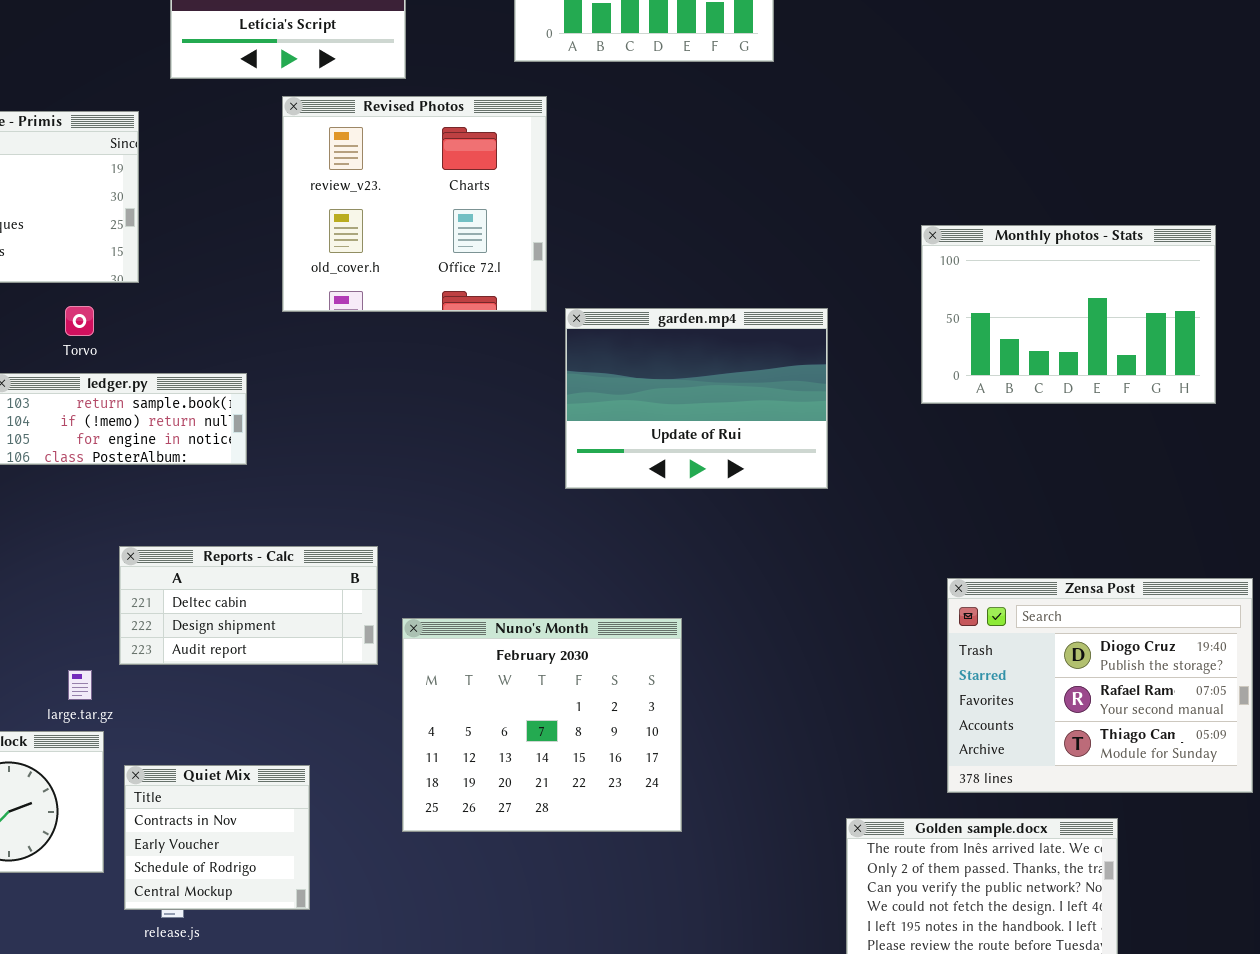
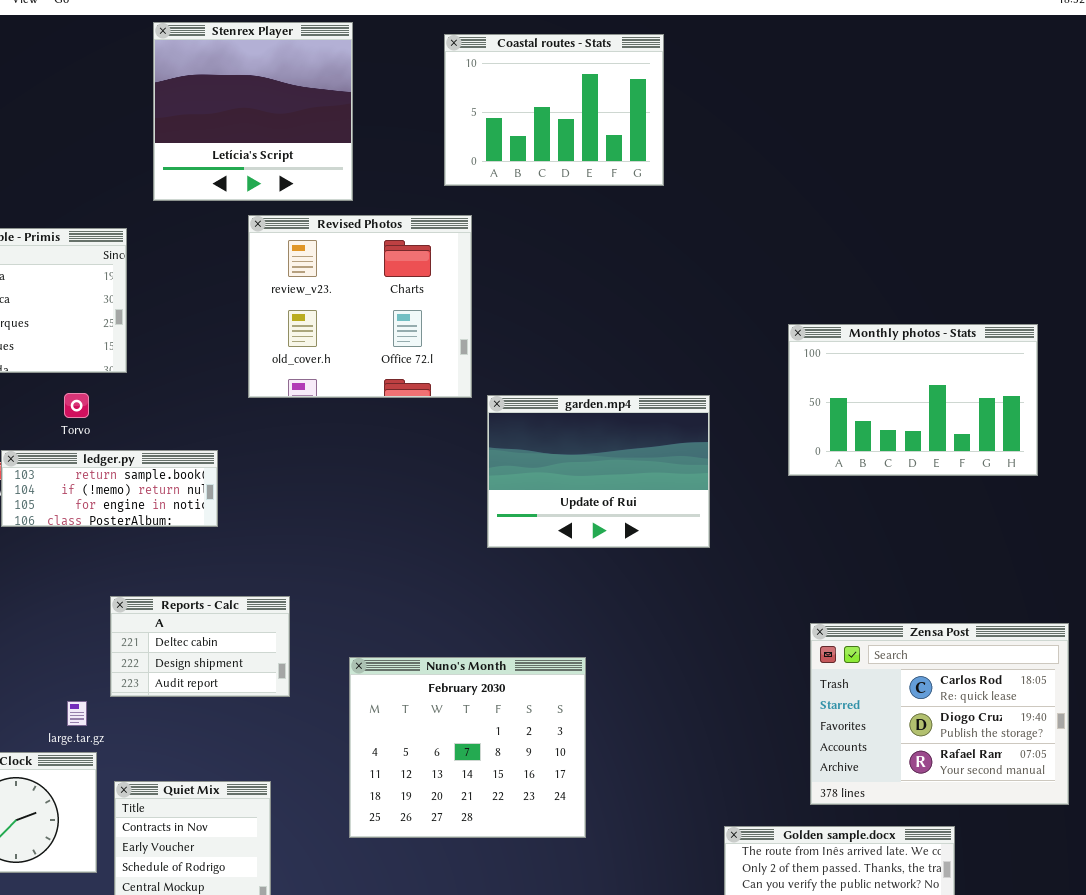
Reports - Calc: [119,546,378,665] -> [110,596,290,697], resized
Zensa Post: [947,578,1253,793] -> [810,623,1069,805], scrolled up 1 row

